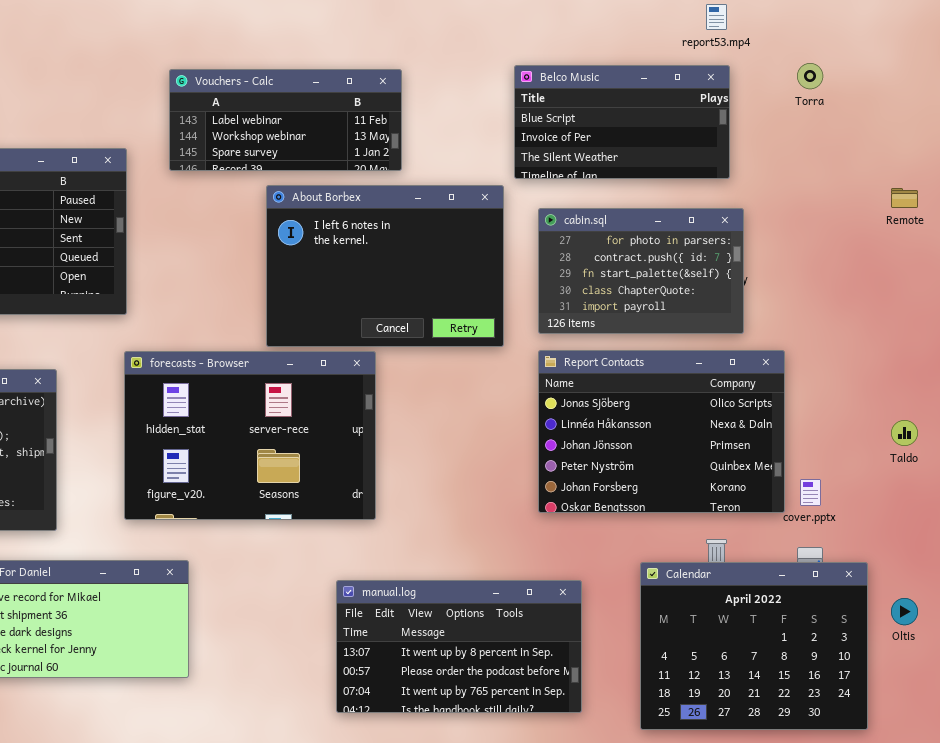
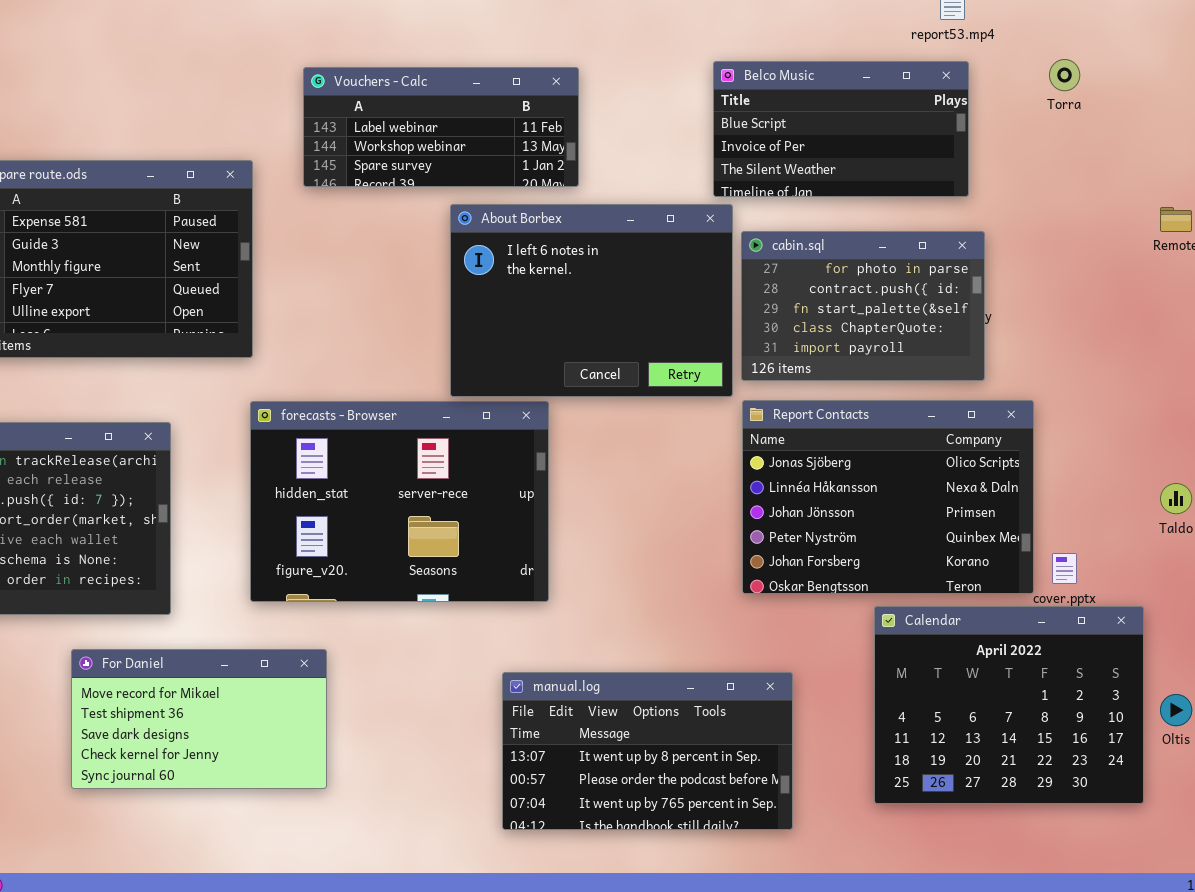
About Borbex: [266,185,504,347] -> [450,204,733,397], moved
Calendar: [640,562,868,730] -> [874,606,1144,804], moved

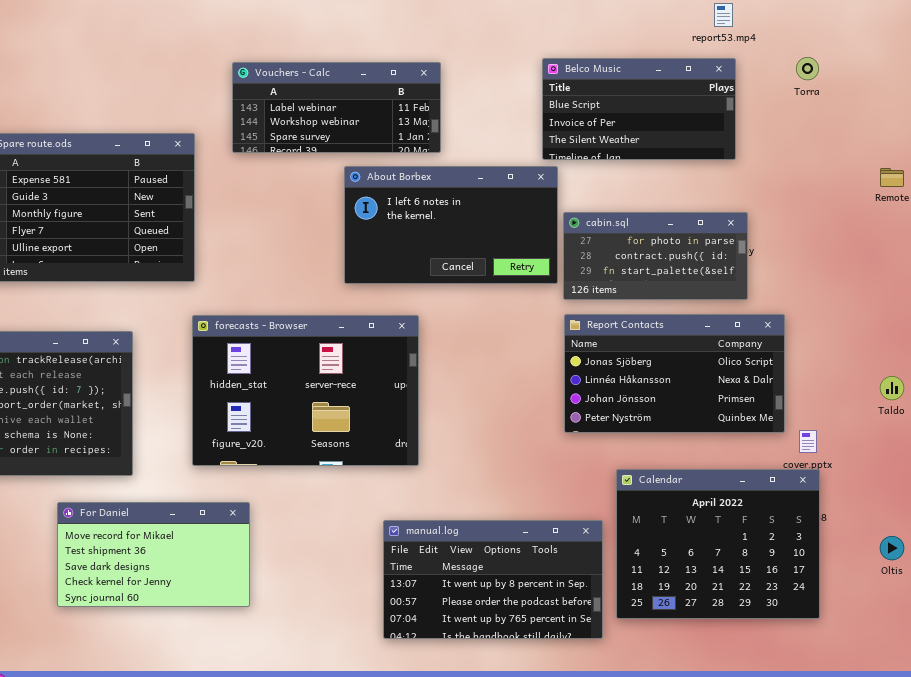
About Borbex: [450,204,733,397] -> [344,166,558,284], resized
cabin.sql: [741,231,985,381] -> [563,212,748,300], resized
Report Contacts: [742,400,1034,594] -> [564,314,785,433], resized
Calendar: [874,606,1144,804] -> [616,469,820,619], moved

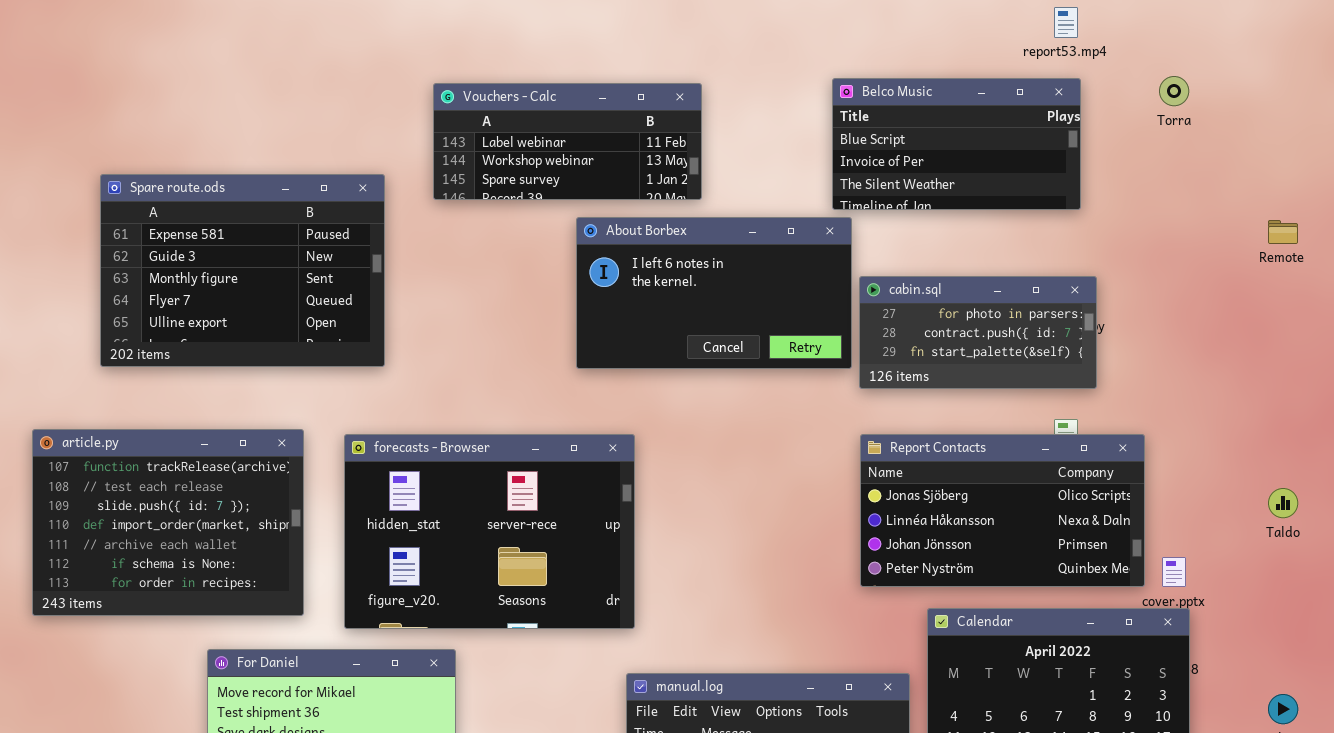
Report Contacts: [564,314,785,433] -> [860,434,1145,587], moved
forecasts - Browser: [192,315,419,466] -> [344,434,635,629], moved

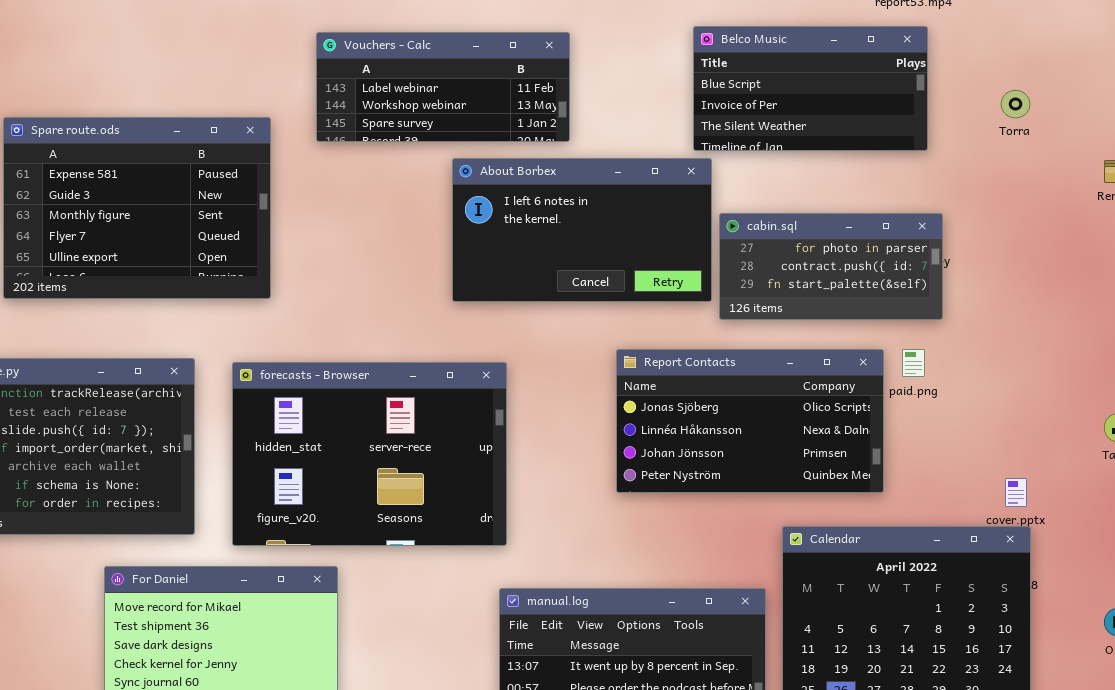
Torra: [1159,76,1189,106] -> [1001,90,1030,118], moved
Report Contacts: [860,434,1145,587] -> [616,349,884,493], moved

